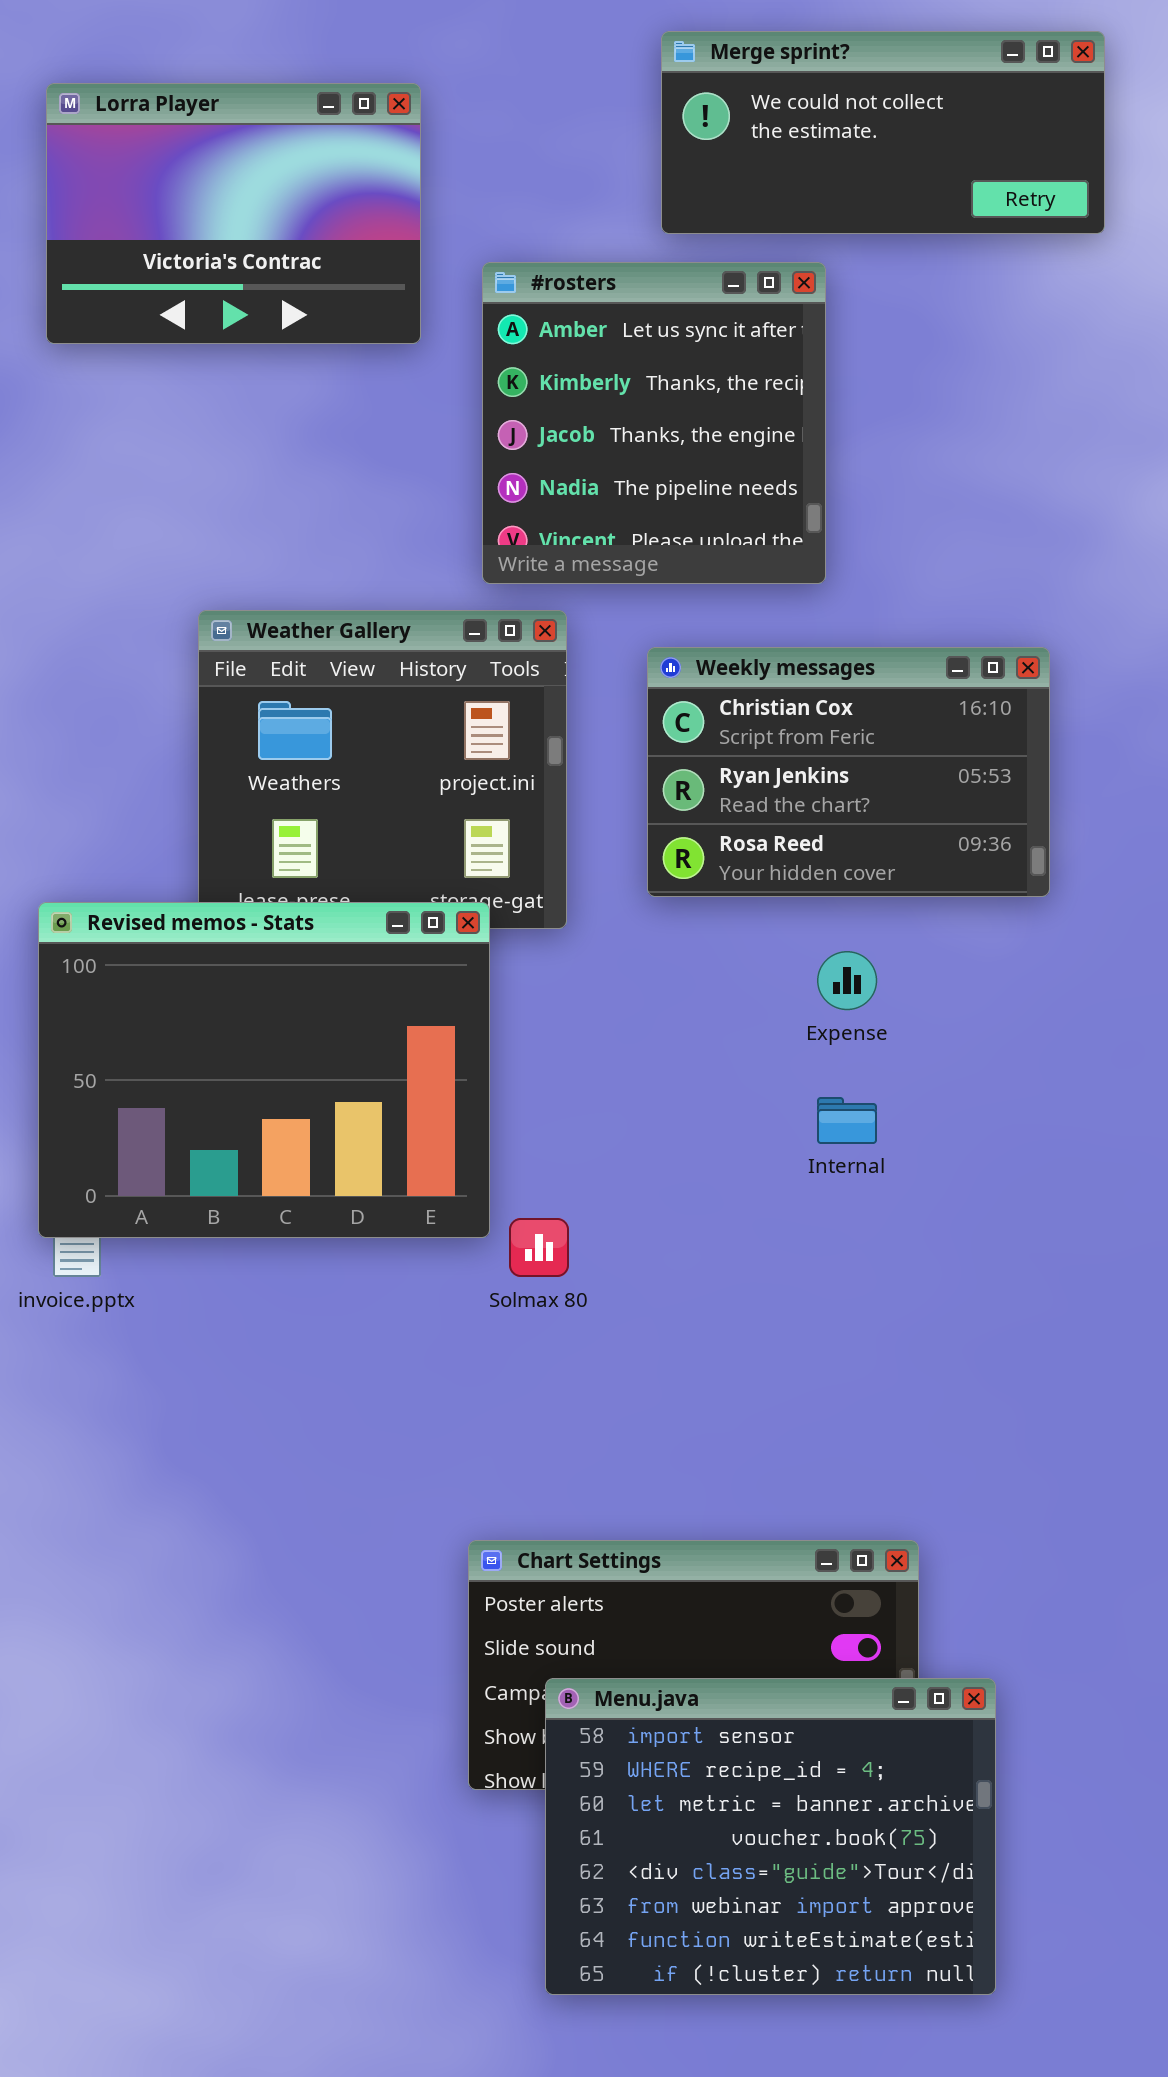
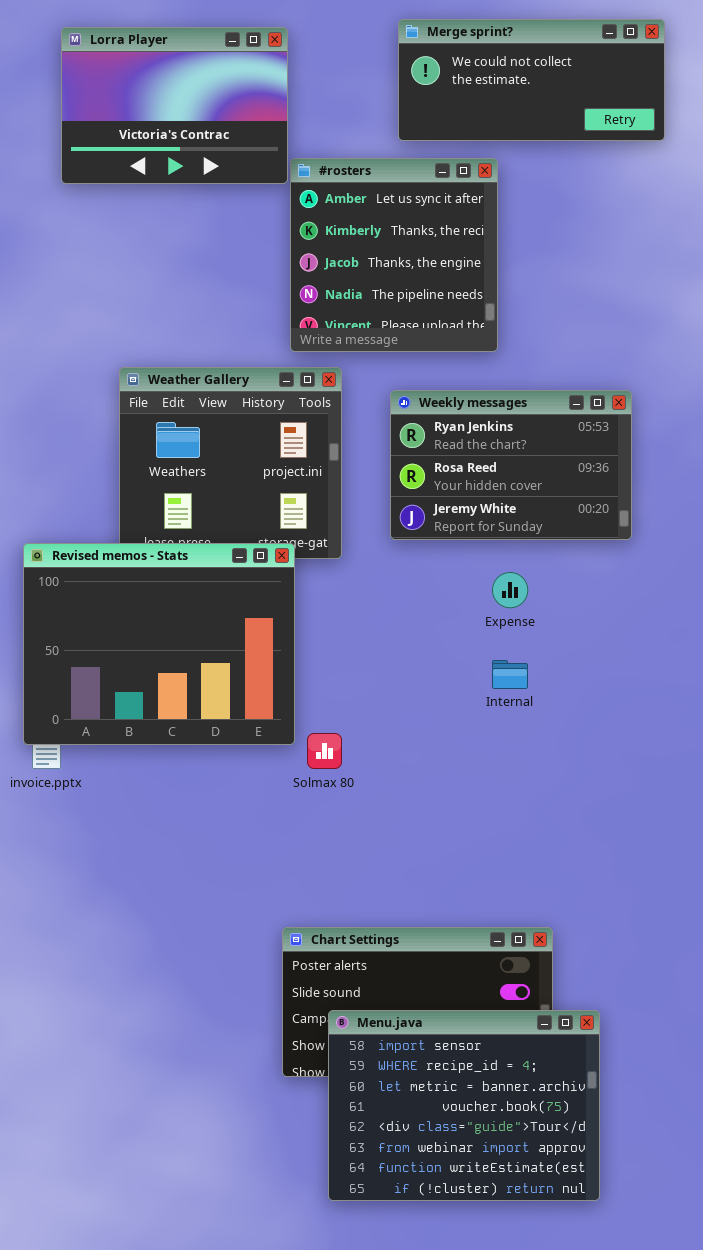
Lorra Player: [46,83,421,344] -> [61,27,288,184], moved
Weekly messages: [647,647,1050,897] -> [390,390,632,540], scrolled down 1 row

